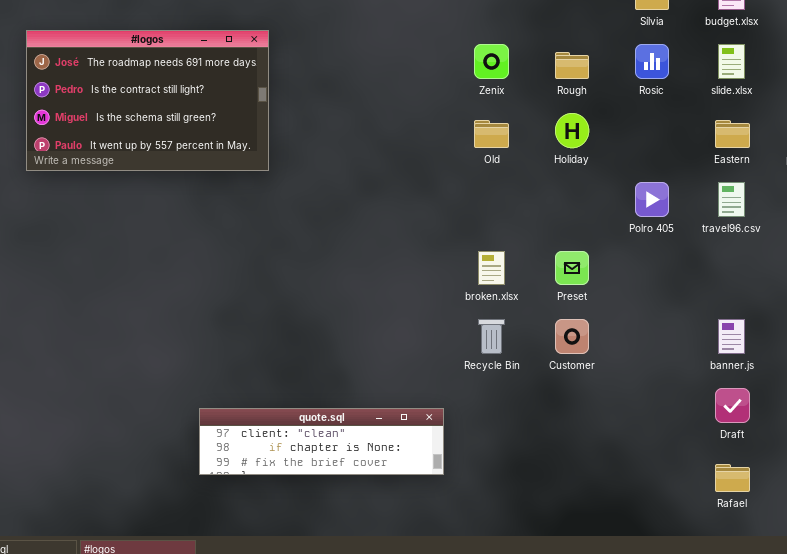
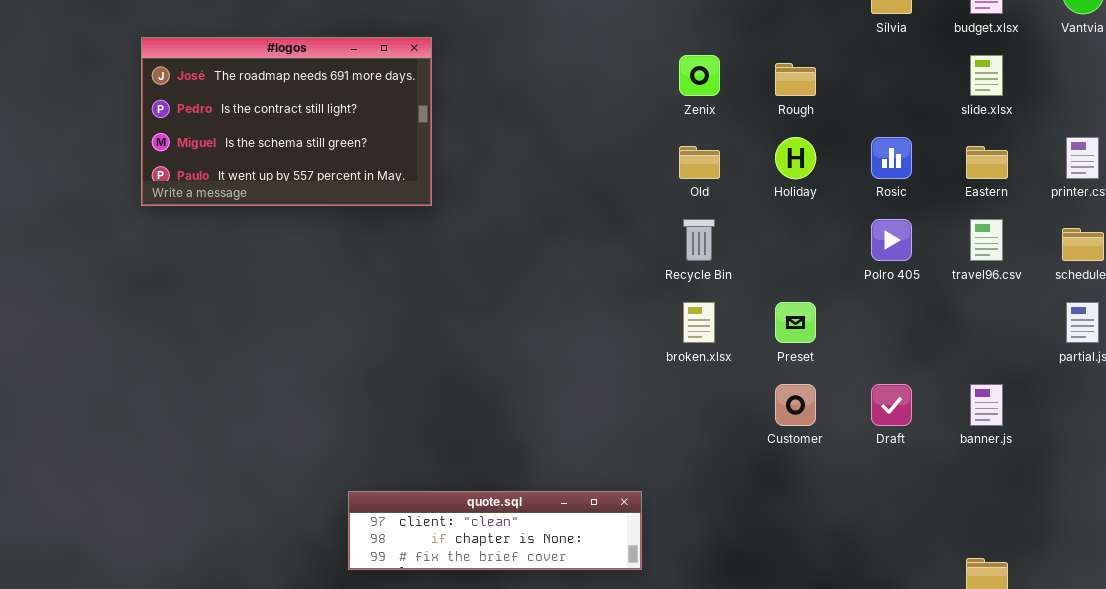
Rosic: [635,44,669,79] -> [871,137,912,179], moved
Recycle Bin: [478,319,505,354] -> [683,219,715,261], moved
Draft: [715,388,750,423] -> [871,384,912,426], moved

